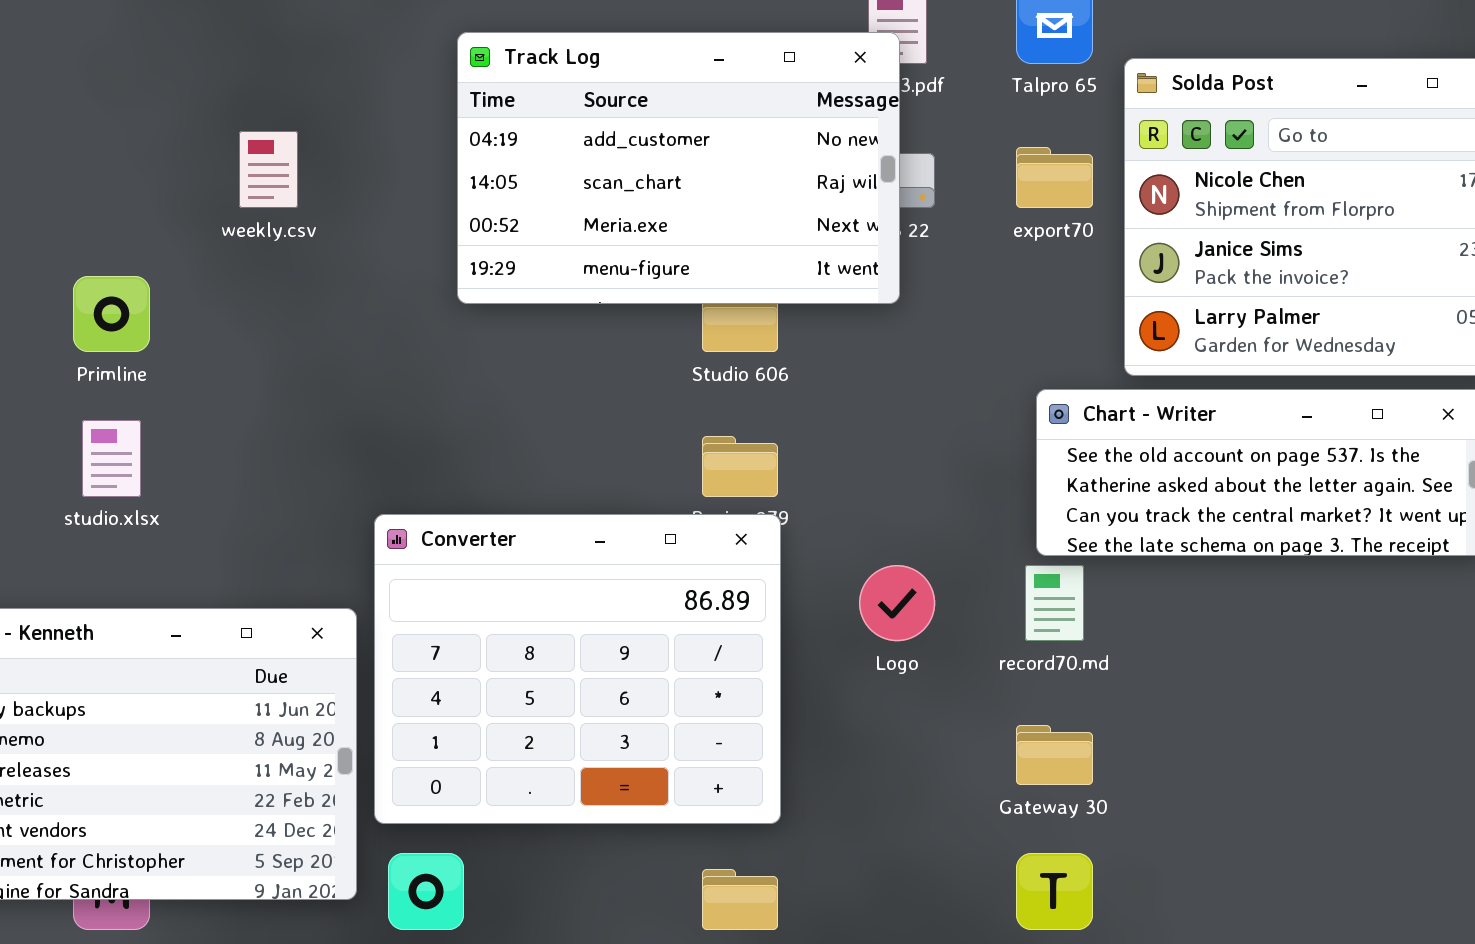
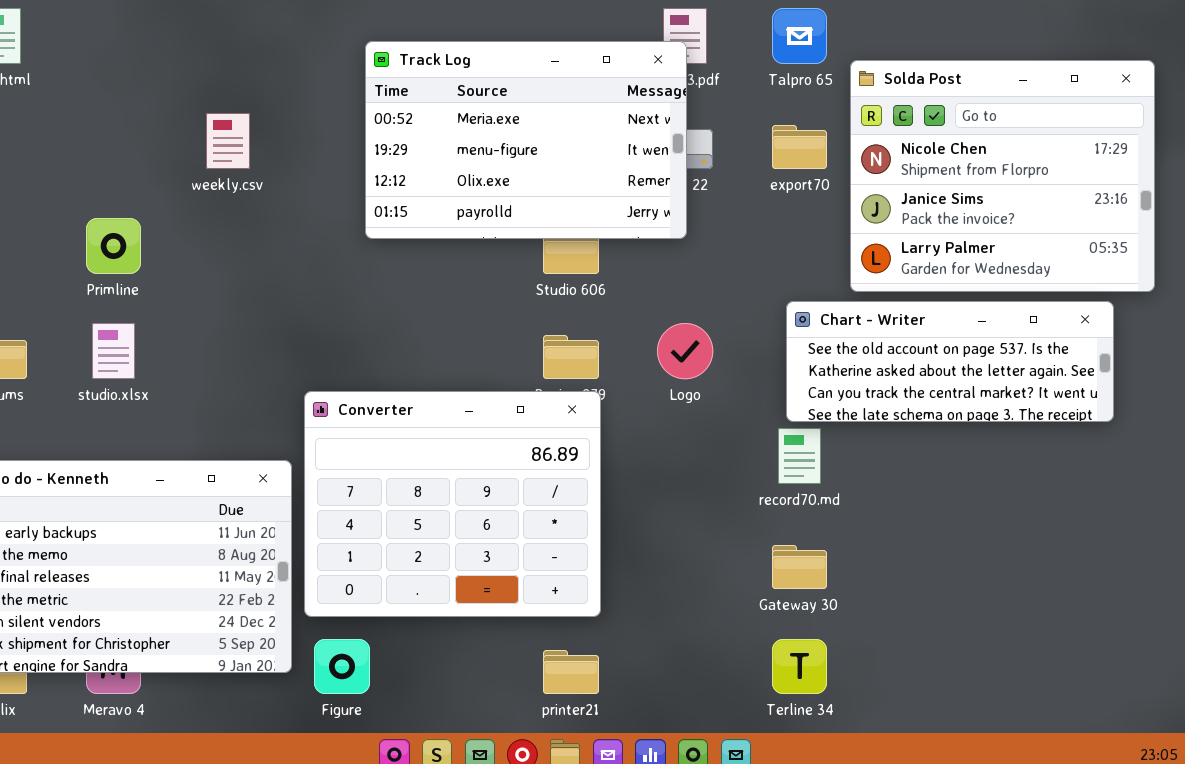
Track Log: [457,32,900,304] -> [365,41,687,239], scrolled down 2 rows
Logo: [859,565,935,641] -> [657,323,713,379], moved

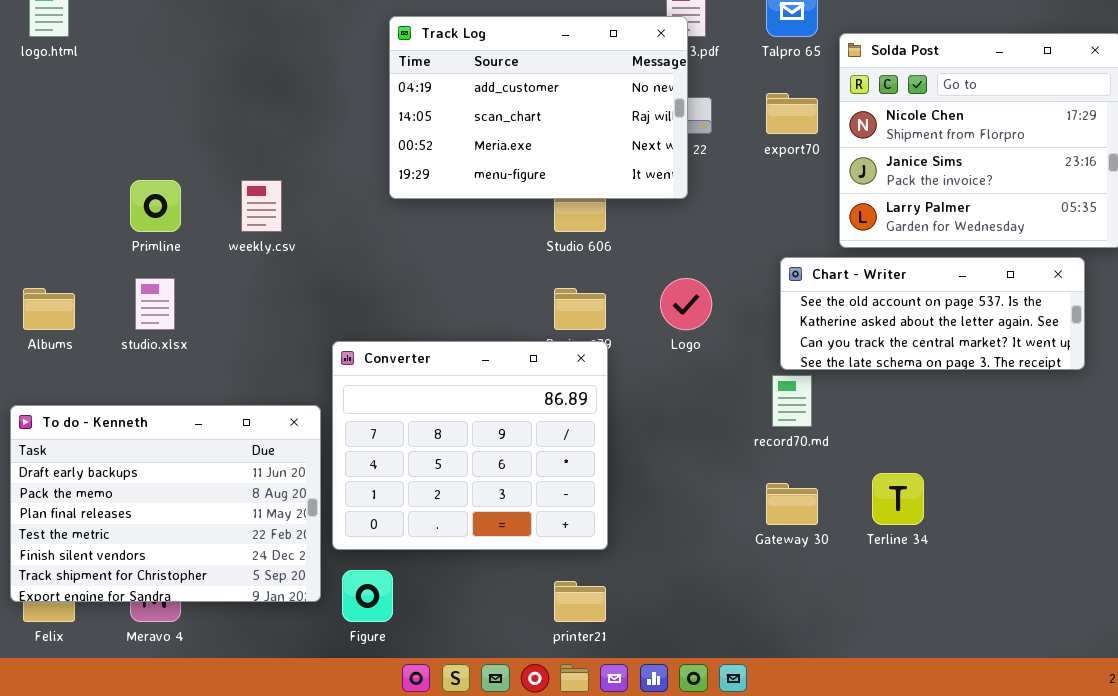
Track Log: [365,41,687,239] -> [389,16,688,199], scrolled up 2 rows
weekly.csv: [206,113,250,169] -> [241,180,282,232], moved
Terline 34: [772,639,827,694] -> [872,473,924,525], moved

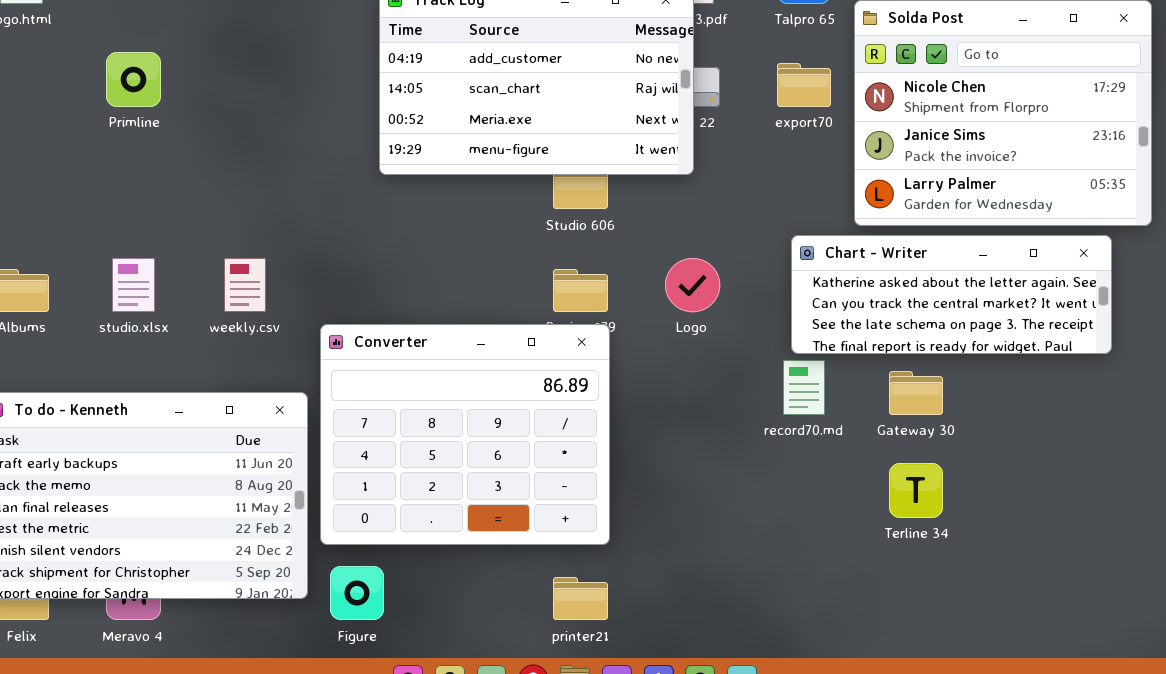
Primline: [130,180,181,232] -> [106,52,161,107], moved
weekly.csv: [241,180,282,232] -> [224,258,266,312], moved
Chart - Writer: [780,257,1085,370] -> [791,235,1112,354], scrolled down 1 row
Gateway 30: [766,483,818,525] -> [889,371,943,415], moved

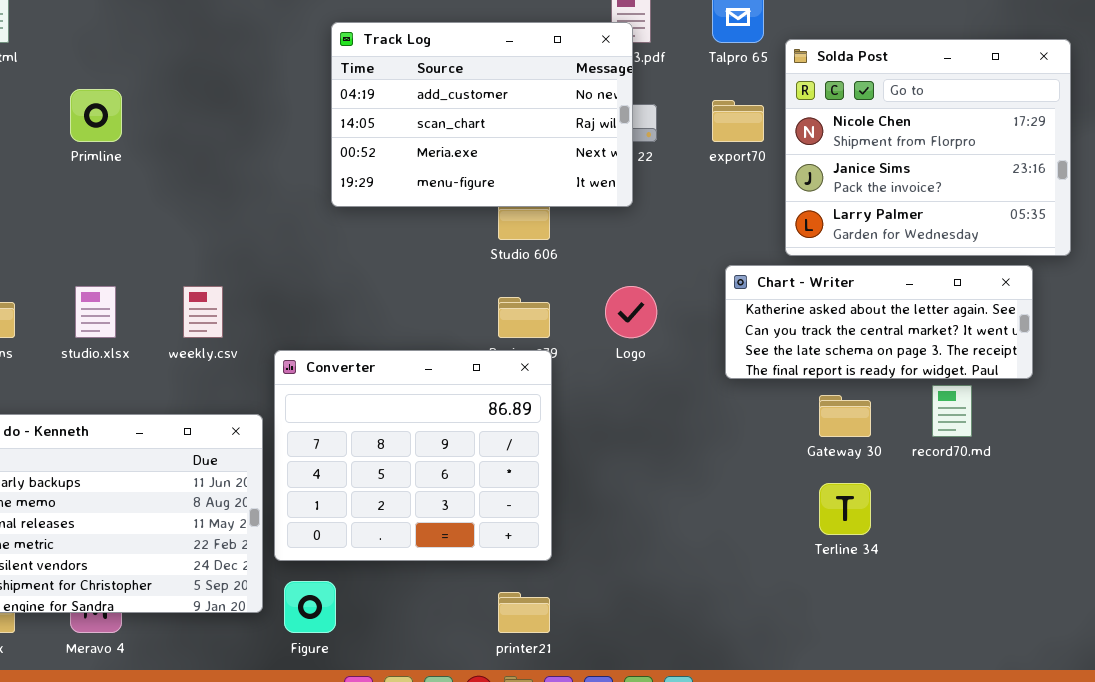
record70.md: [783,360,825,415] -> [932,385,972,437], moved

